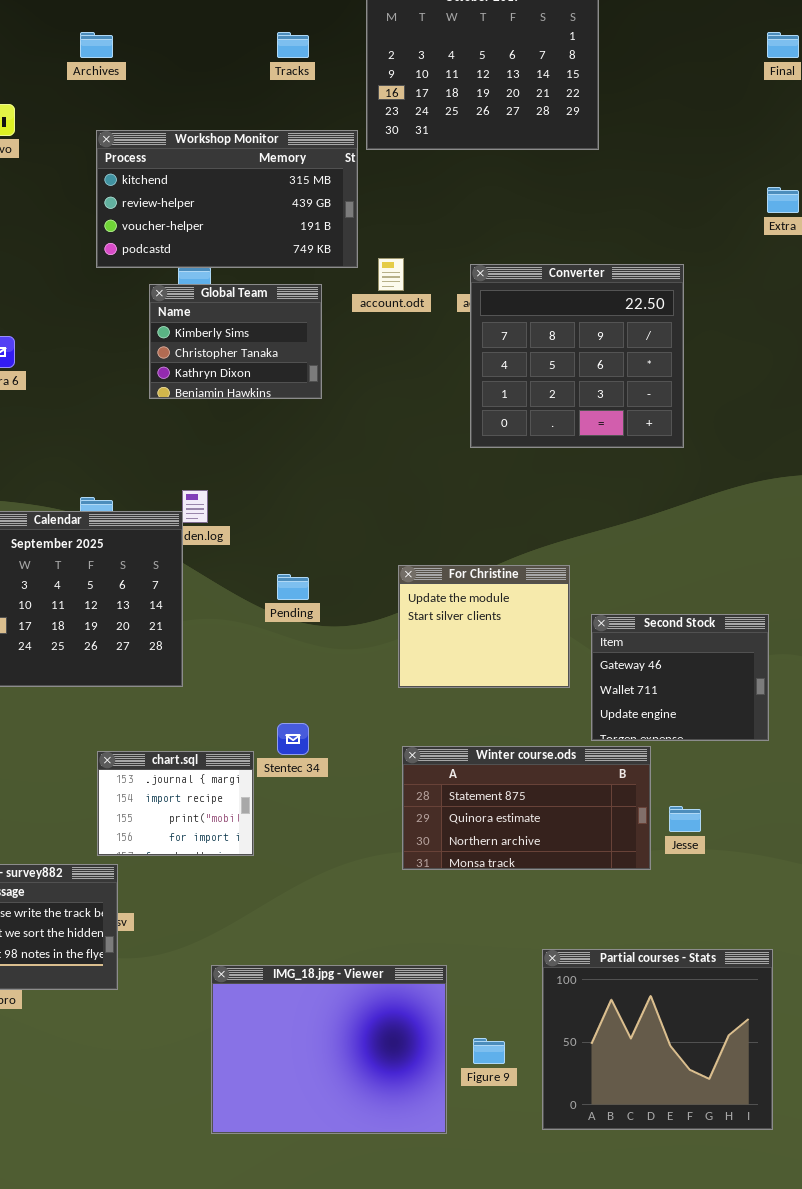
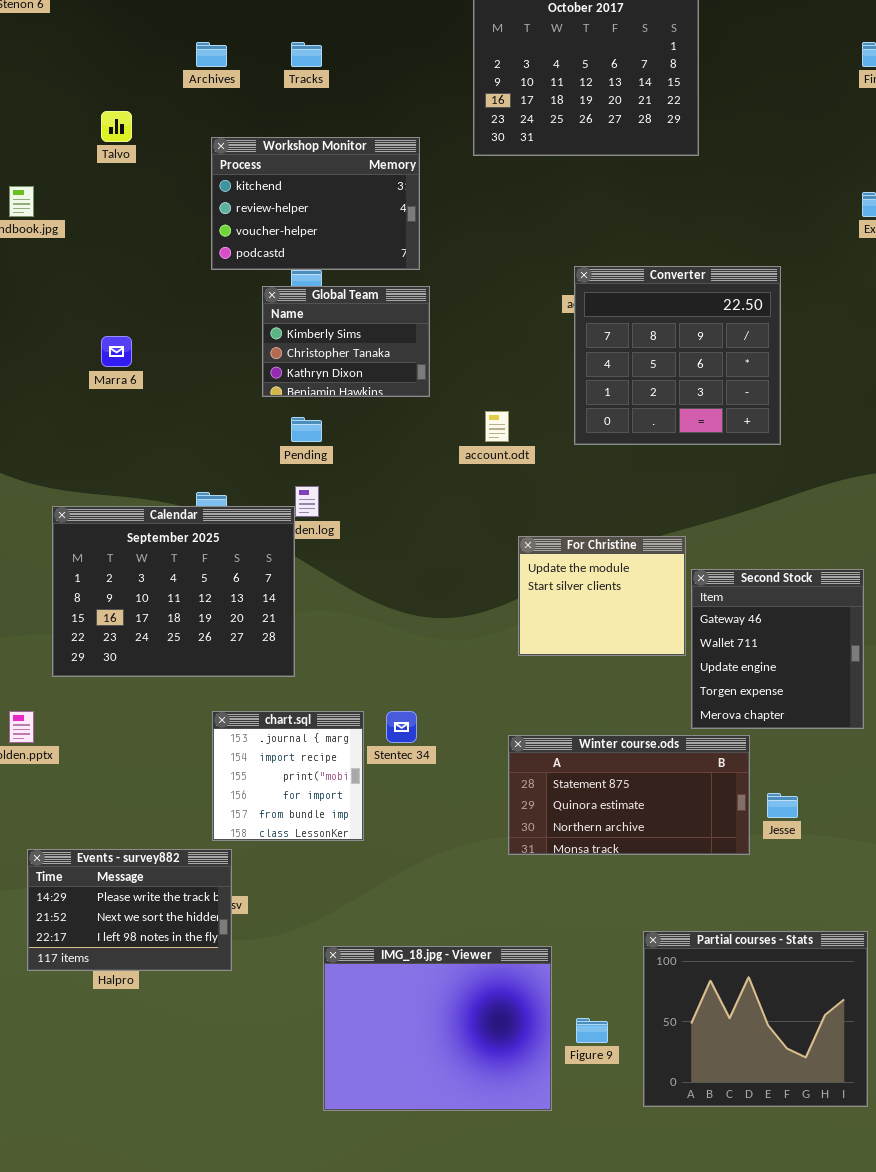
Tracks: [277,32,309,58] -> [291,42,322,67], moved
Workshop Monitor: [96,130,358,268] -> [211,137,420,270], resized
account.odt: [378,258,404,291] -> [485,411,509,442], moved
For Christine: [398,565,570,688] -> [518,536,686,656], moved
Pending: [277,574,309,600] -> [291,417,322,442], moved
Second Stock: [591,614,769,741] -> [691,569,864,729], resized
chart.sql: [97,751,254,856] -> [212,711,364,841], resized

